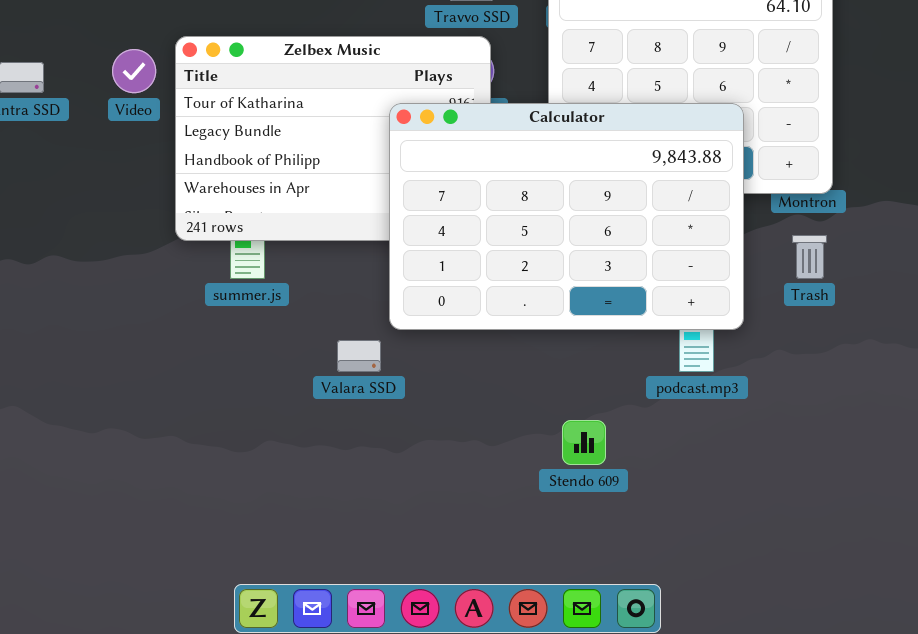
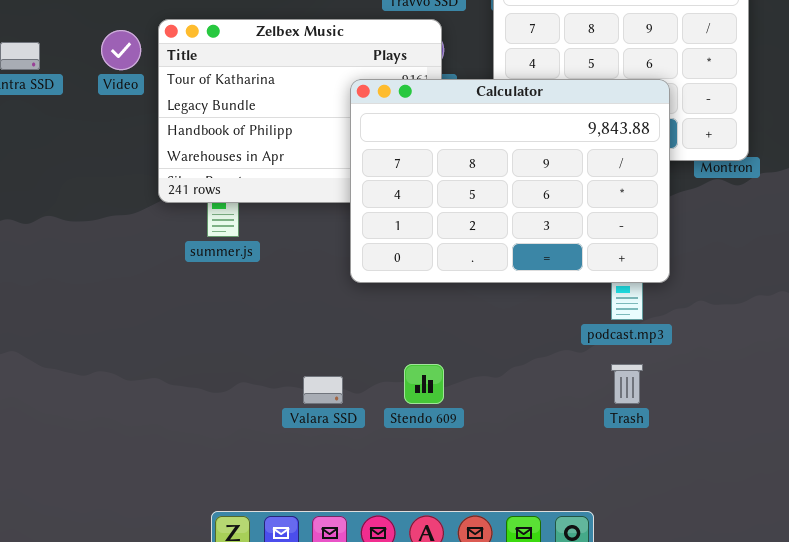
Trash: [792,235,827,279] -> [611,364,643,404], moved
Valara SSD: [337,340,381,372] -> [303,376,343,404], moved
Stendo 609: [562,420,606,465] -> [404,364,444,404], moved

